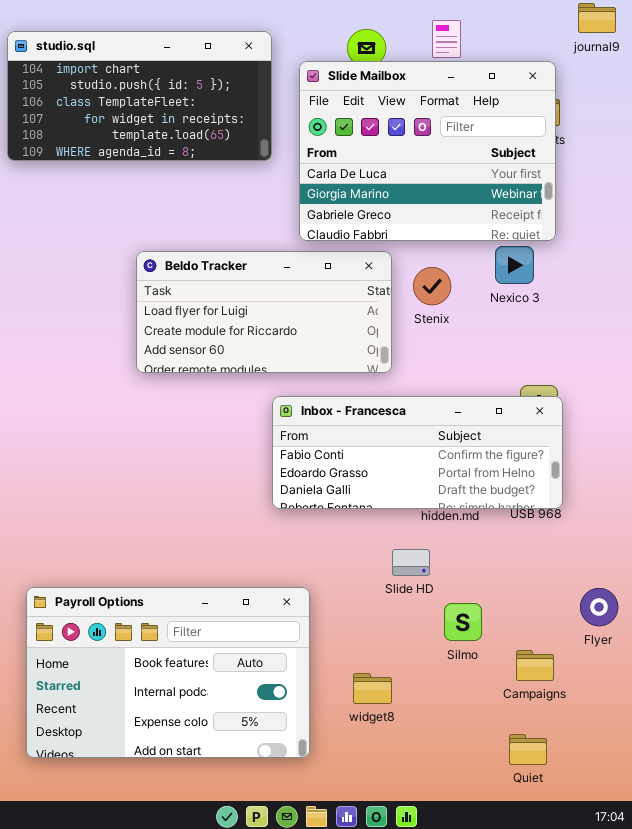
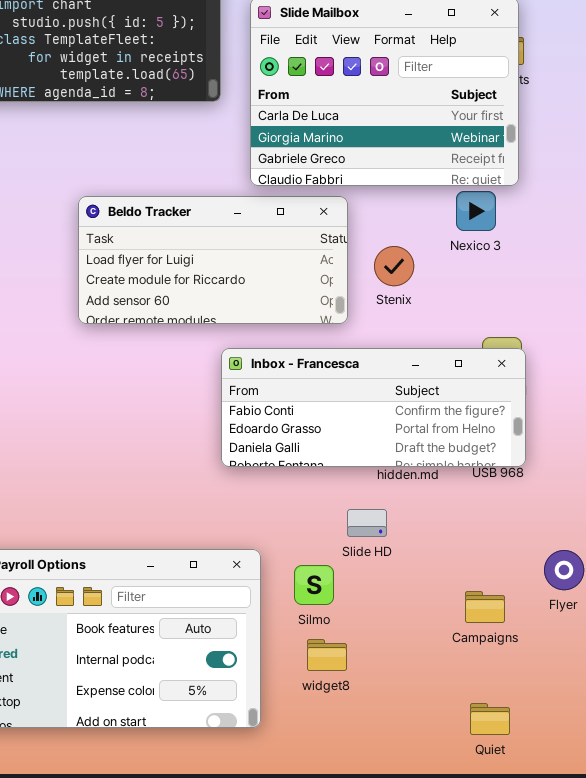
Stenix: [413,267,451,305] -> [374,246,414,286], moved
Silmo: [444,603,482,641] -> [294,565,334,605], moved
Campaigns: [516,650,554,681] -> [465,591,505,623], moved

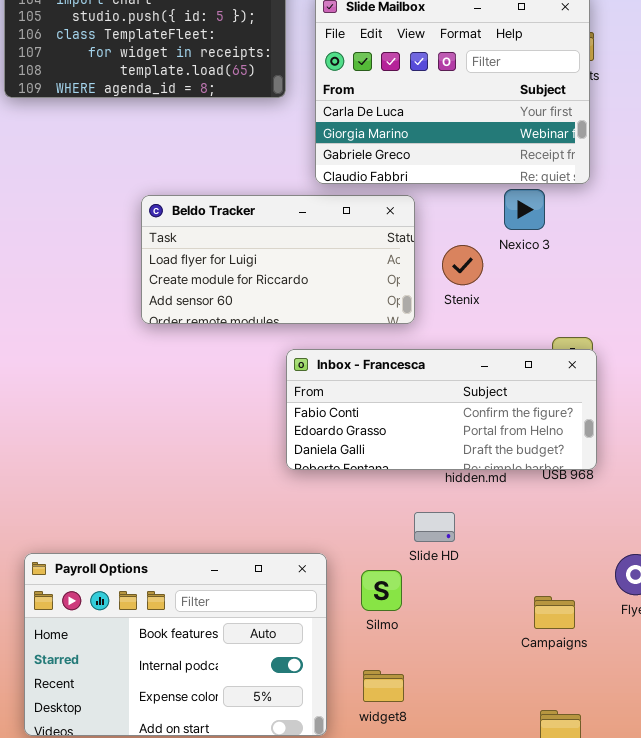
Nexico 3: [456,191,496,231] -> [504,189,545,230], moved
widget8: [307,639,347,671] -> [363,670,404,702], moved

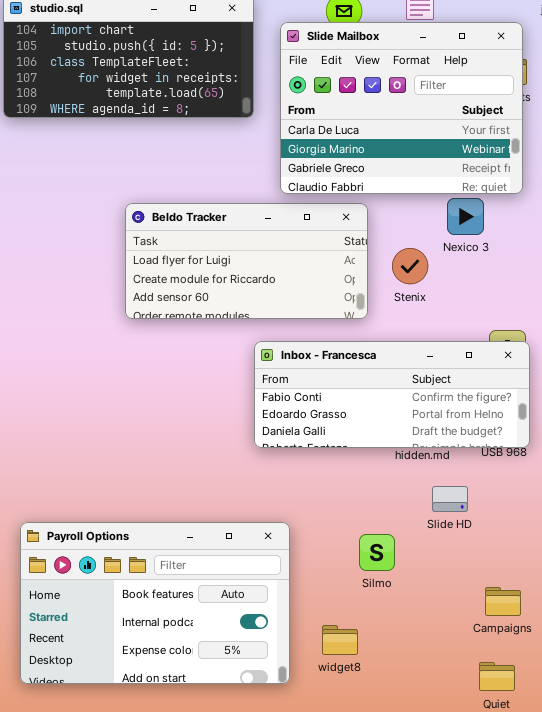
Slide HD: [414,512,455,542] -> [432,486,468,512], moved
Silmo: [361,570,402,611] -> [359,534,395,571], moved
Campaigns: [534,596,575,629] -> [485,587,521,616], moved

